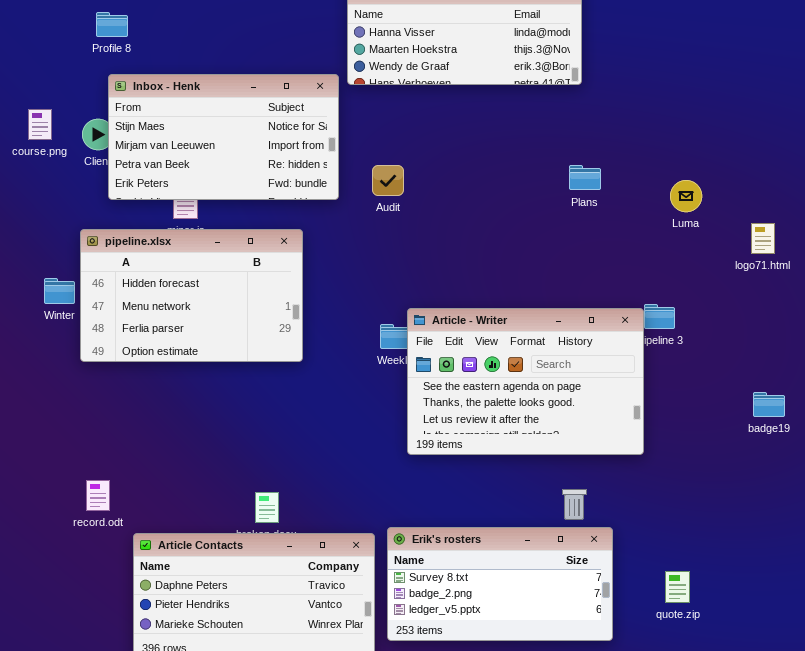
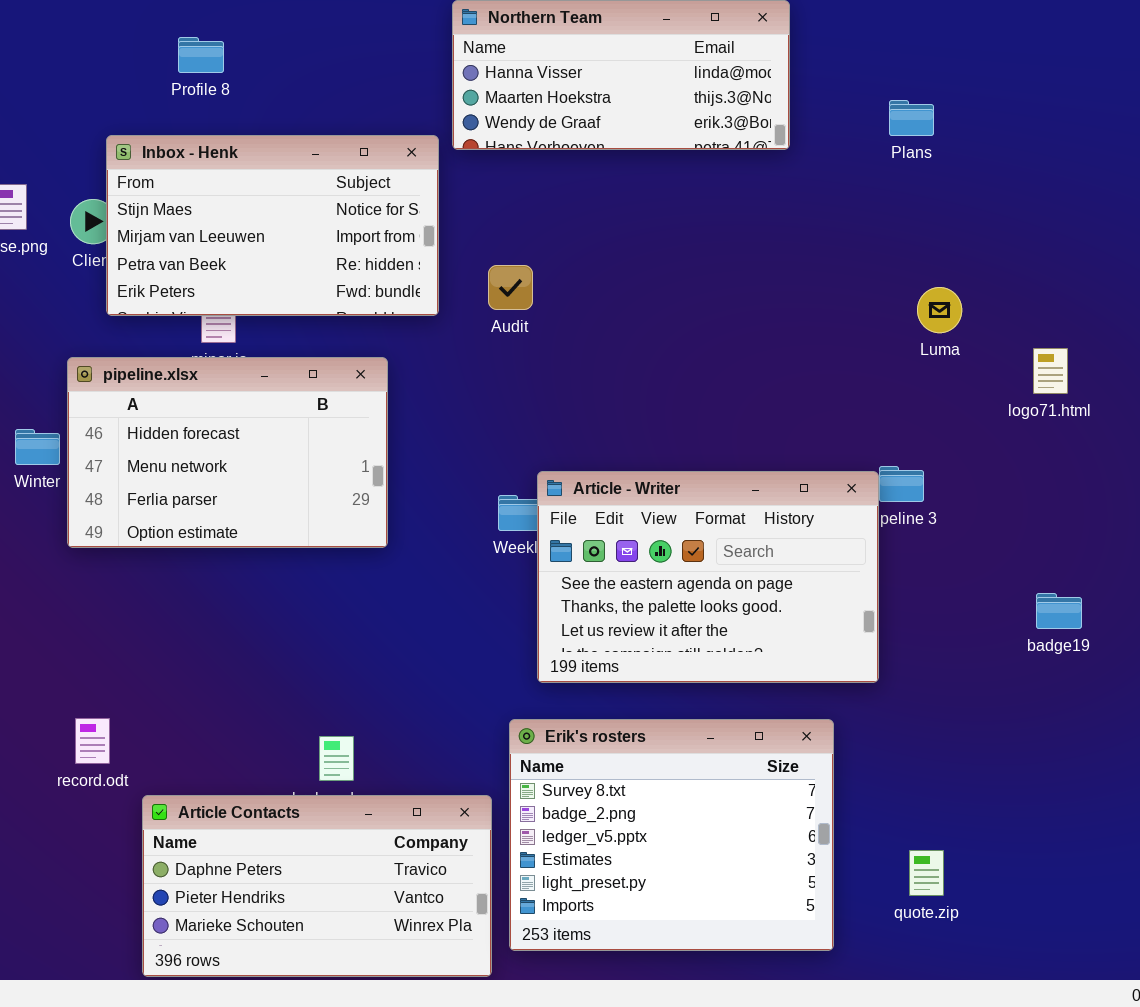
Profile 8: [96,12,128,37] -> [178,37,224,73], moved
Plans: [569,165,601,190] -> [889,100,934,136], moved
Erik's rosters: [387,527,613,641] -> [509,719,834,951], resized

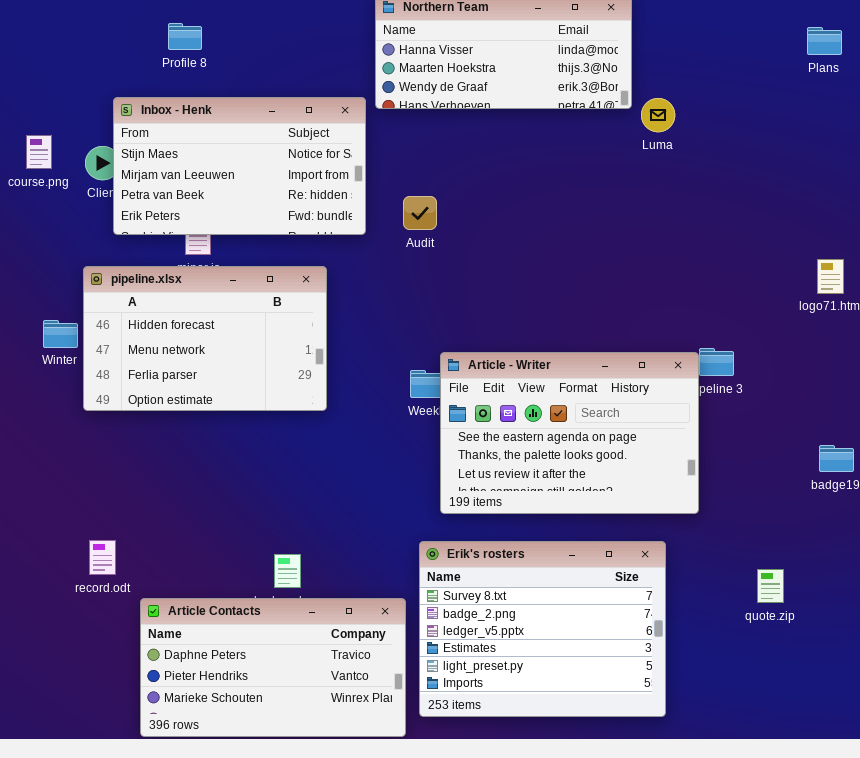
Plans: [889,100,934,136] -> [807,27,842,55], moved
Luma: [917,287,962,333] -> [641,98,675,132], moved
quote.zip: [909,850,944,896] -> [757,569,784,603], moved

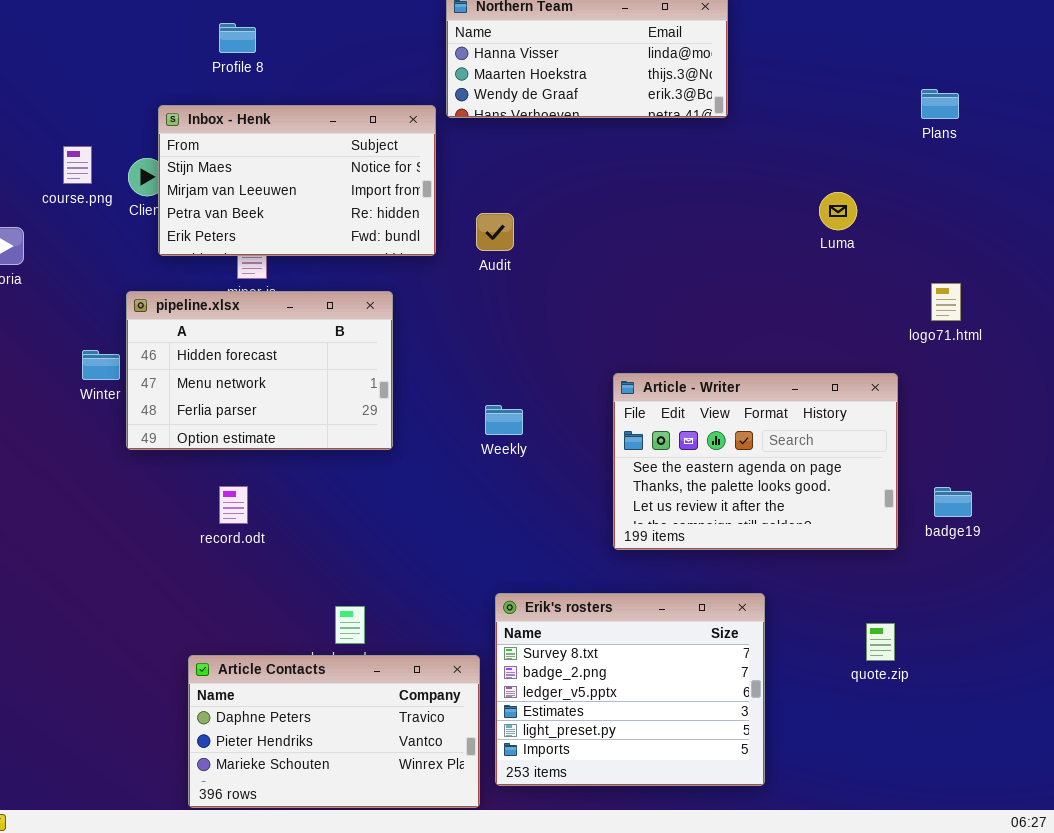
Plans: [807,27,842,55] -> [921,89,959,119], moved
Luma: [641,98,675,132] -> [819,192,857,230], moved
Article - Writer: [440,352,699,514] -> [613,373,898,550], moved
record.odt: [89,540,116,575] -> [219,486,248,524], moved

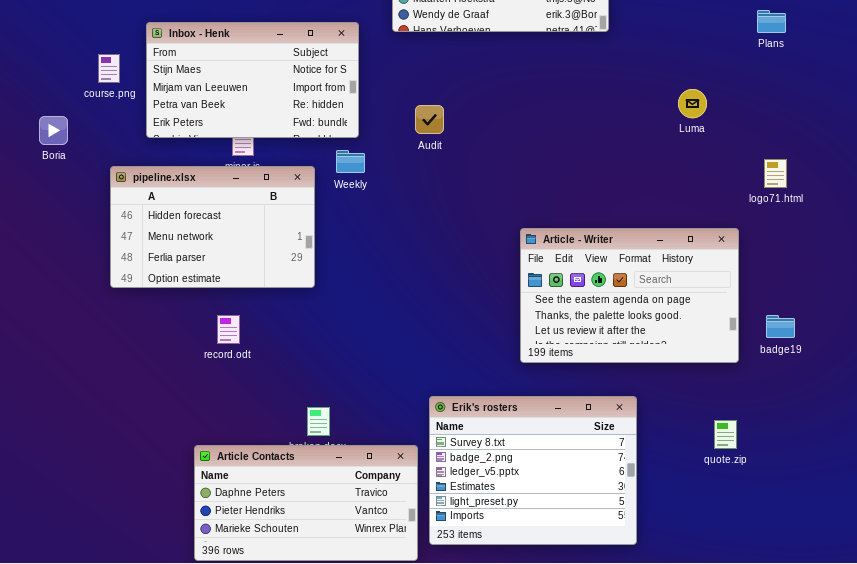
Inbox - Henk: [158,105,436,256] -> [146,22,359,138], moved
pipeline.xlsx: [126,291,393,450] -> [110,166,315,288], moved
Weekly: [485,405,523,435] -> [336,150,365,173], moved

